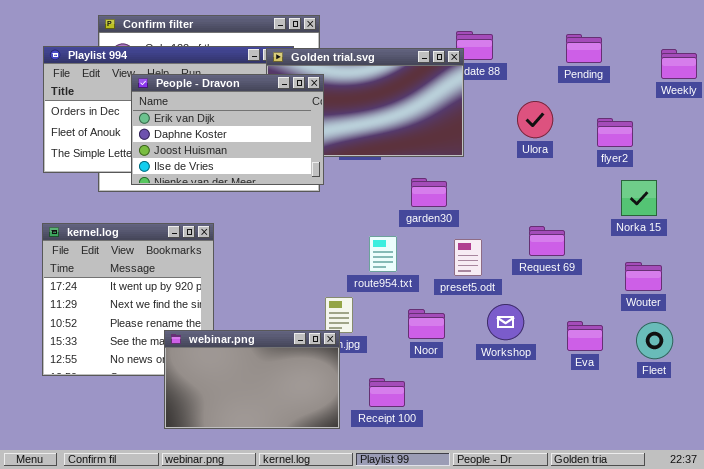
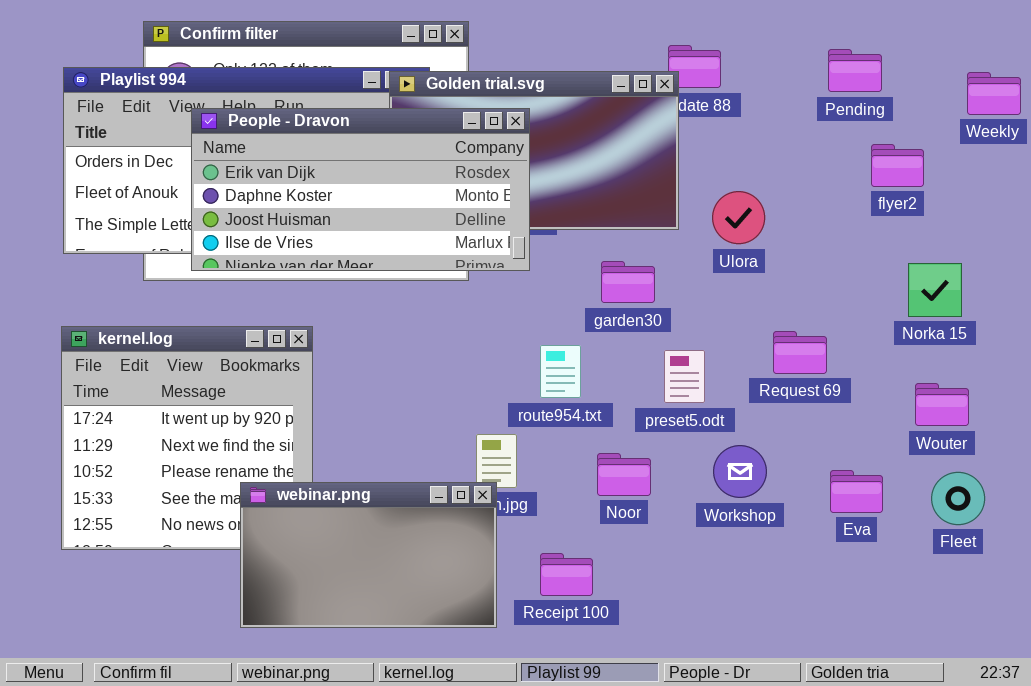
People - Dravon: [131,74,324,185] -> [191,108,530,271], resized
Ulora: [517,101,553,138] -> [712,191,765,244], moved
flyer2: [597,118,633,147] -> [871,144,924,187], moved

